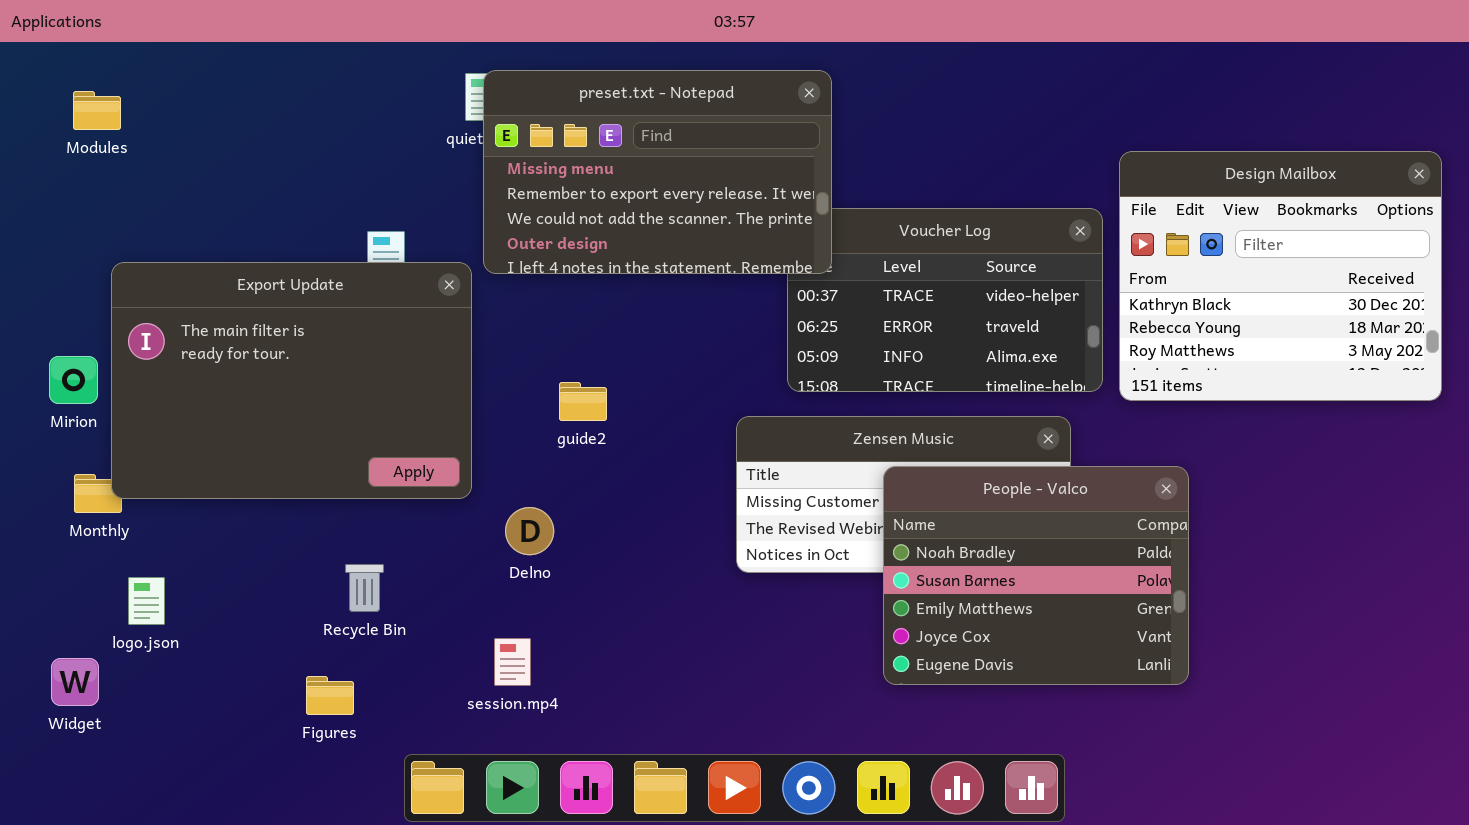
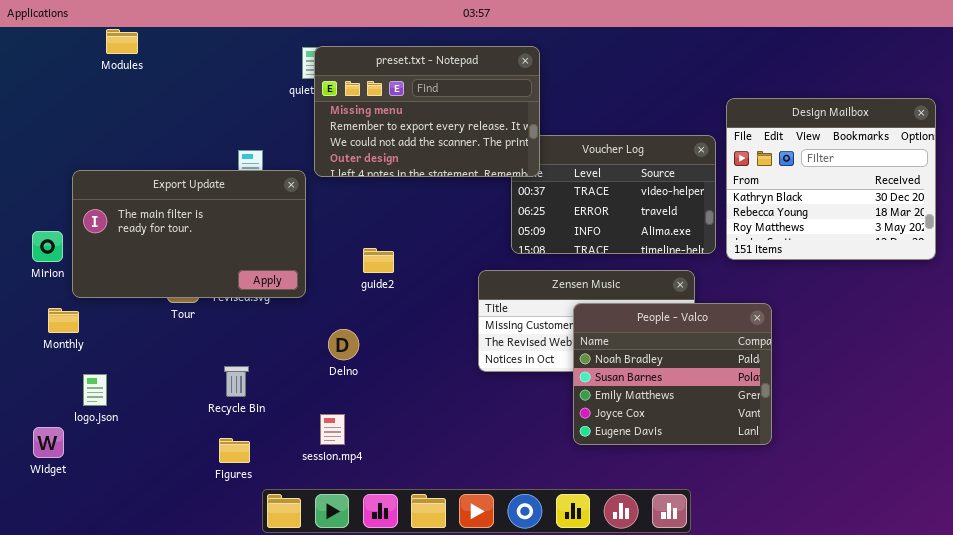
Modules: [73,91,121,130] -> [106,29,138,54], moved
Export Update: [111,262,472,499] -> [72,170,306,298], resized
Figures: [306,676,354,715] -> [219,438,250,463], moved

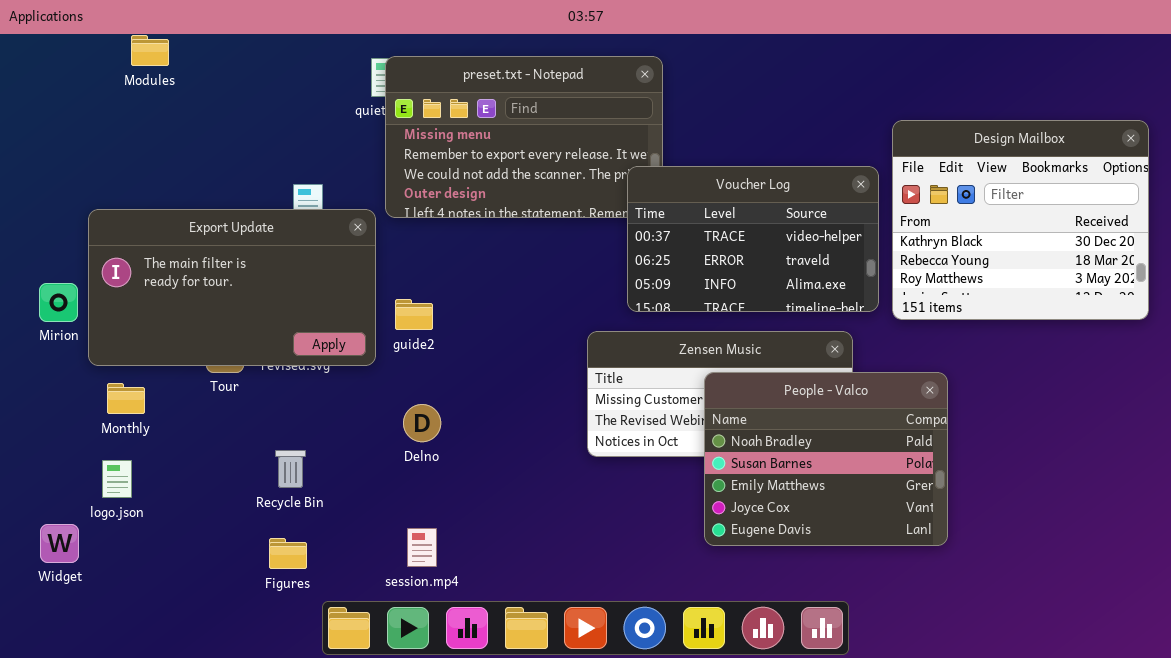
Voucher Log: [511,135,716,254] -> [627,166,879,312], raised
guide2: [363,248,394,273] -> [395,299,433,330], moved
Monthly: [48,308,79,333] -> [107,383,145,414], moved
session.mp4: [320,414,345,445] -> [407,528,437,567], moved

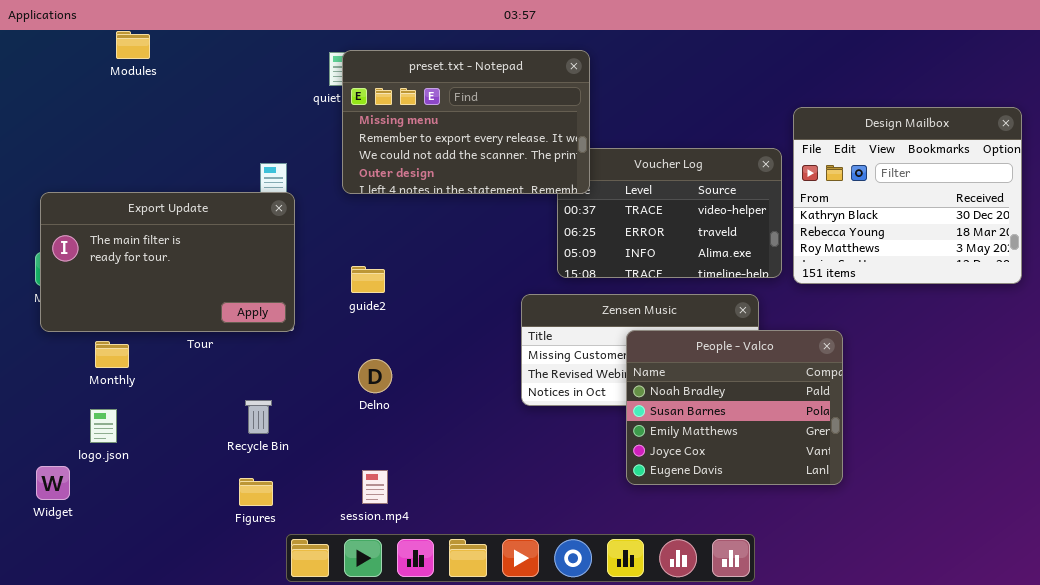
preset.txt - Notepad: [385,56,663,218] -> [342,50,590,194], raised
Export Update: [88,209,376,366] -> [40,192,295,332], moved

